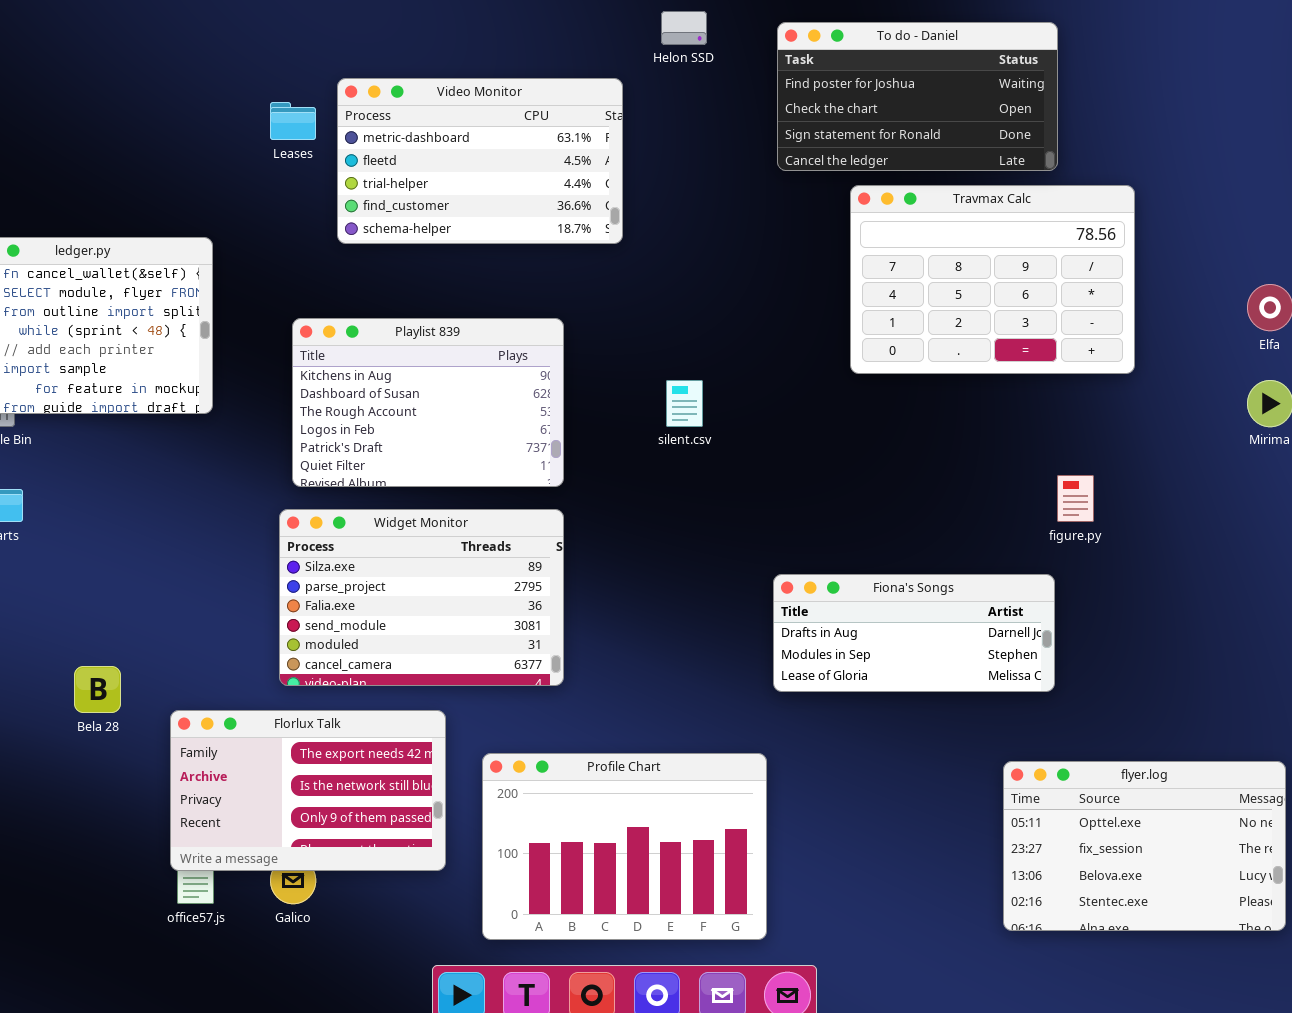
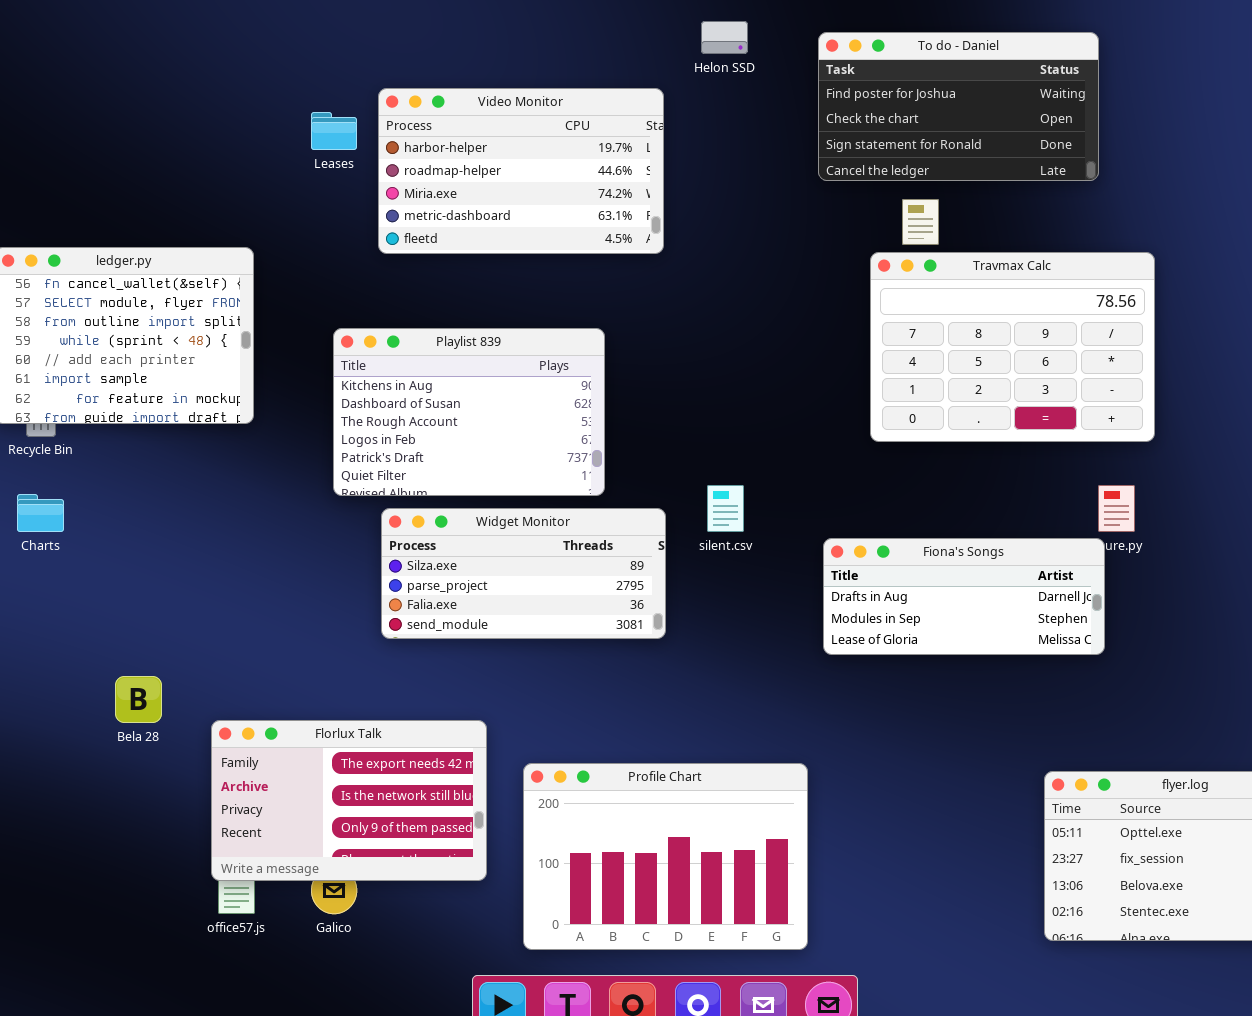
Video Monitor: [337,78,623,244] -> [378,88,664,254], scrolled up 3 rows
Travmax Calc: [850,185,1135,374] -> [870,252,1155,442], moved
silent.csv: [666,380,703,427] -> [707,485,744,532], moved
Widget Monitor: [279,509,564,686] -> [381,508,666,639], moved, resized
Fiona's Songs: [773,574,1055,692] -> [823,538,1105,655], moved

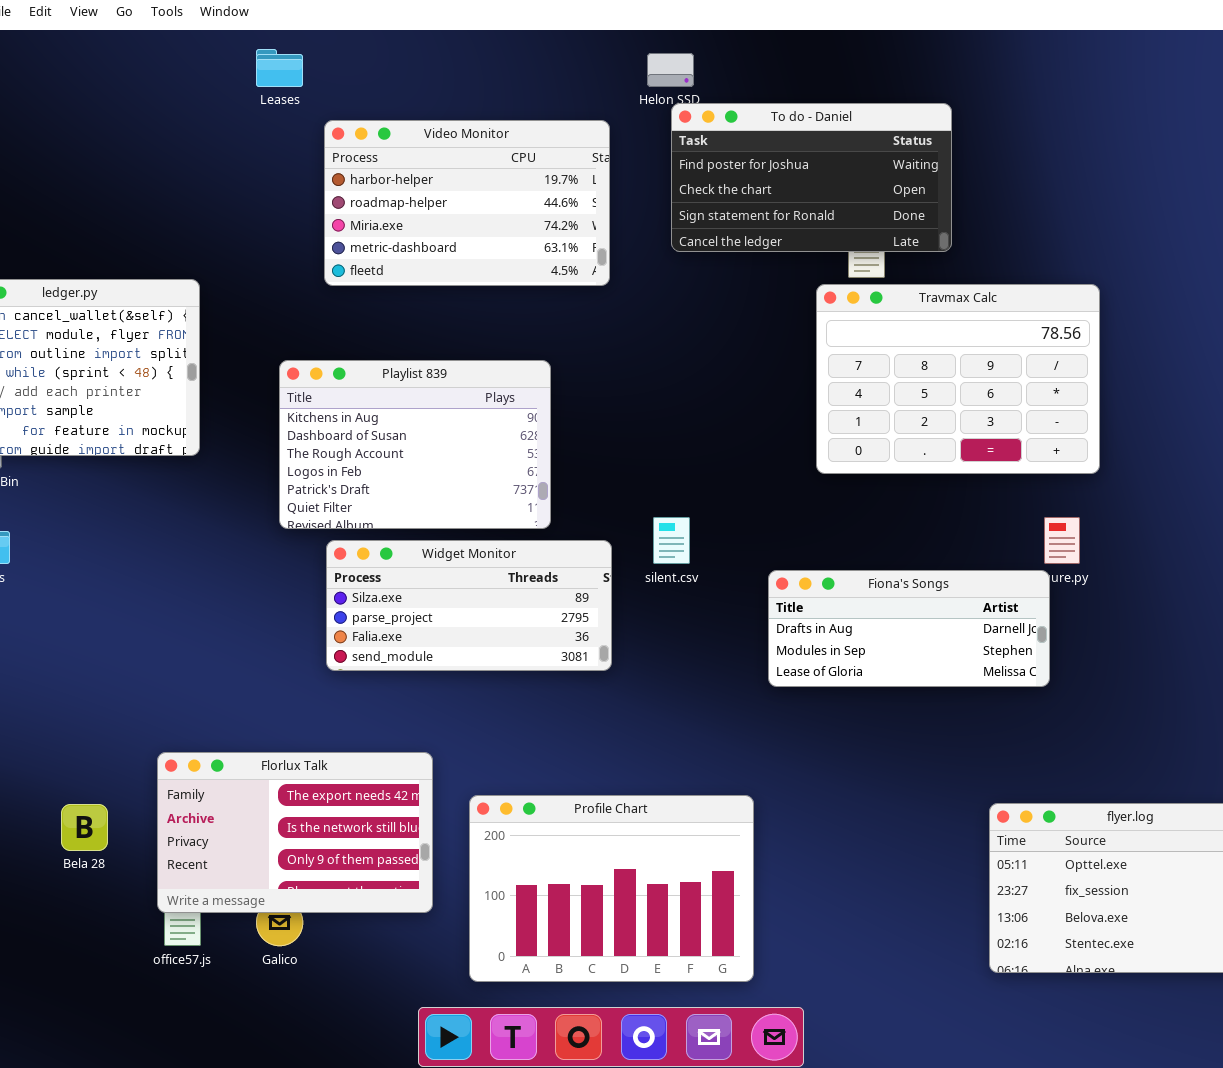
To do - Daniel: [818,32,1099,181] -> [671,103,952,252], moved
Leases: [311,112,357,150] -> [256,49,303,87], moved
Bela 28: [115,676,162,723] -> [61,804,108,851], moved

